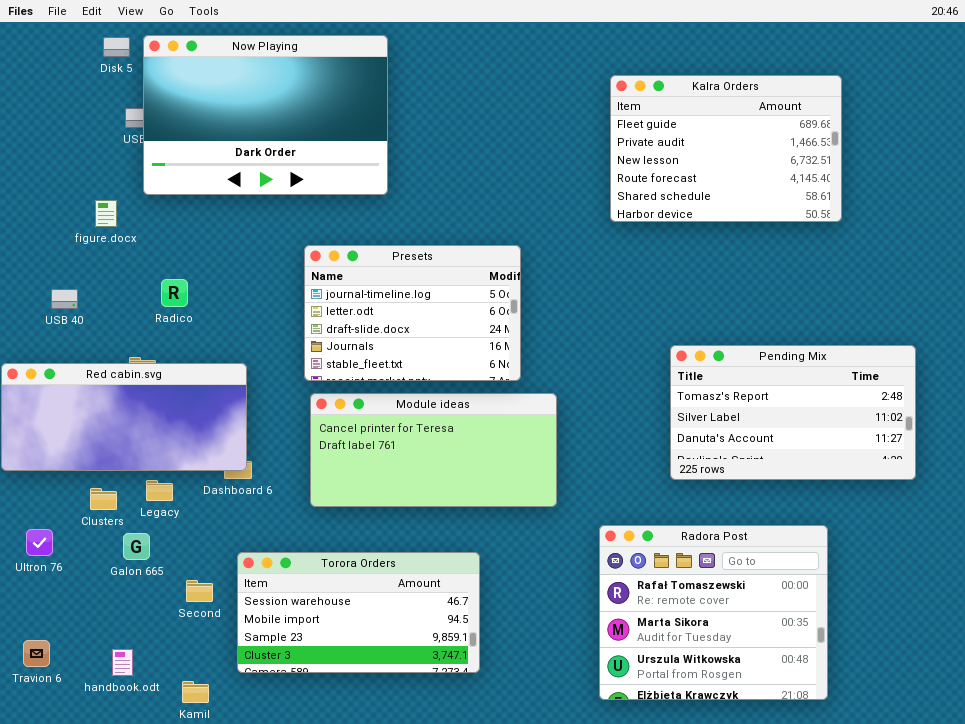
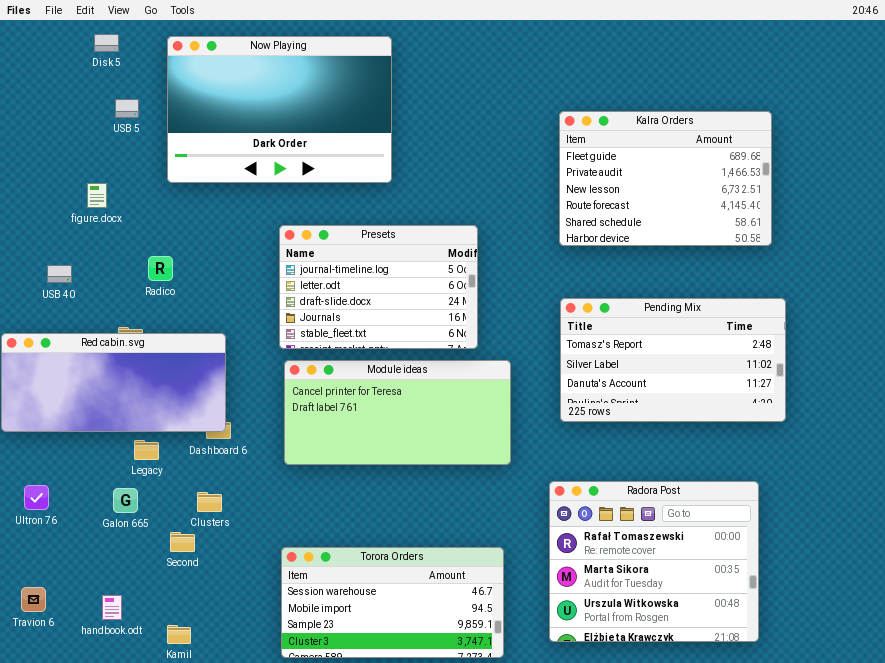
Now Playing: [143,35,388,195] -> [167,36,392,183], moved
Kalra Orders: [610,75,842,222] -> [559,111,772,246], moved
Pending Mix: [670,345,916,480] -> [560,298,786,422], moved
Clusters: [90,488,117,510] -> [197,492,222,512], moved
Torora Orders: [237,552,480,673] -> [281,547,504,658], moved

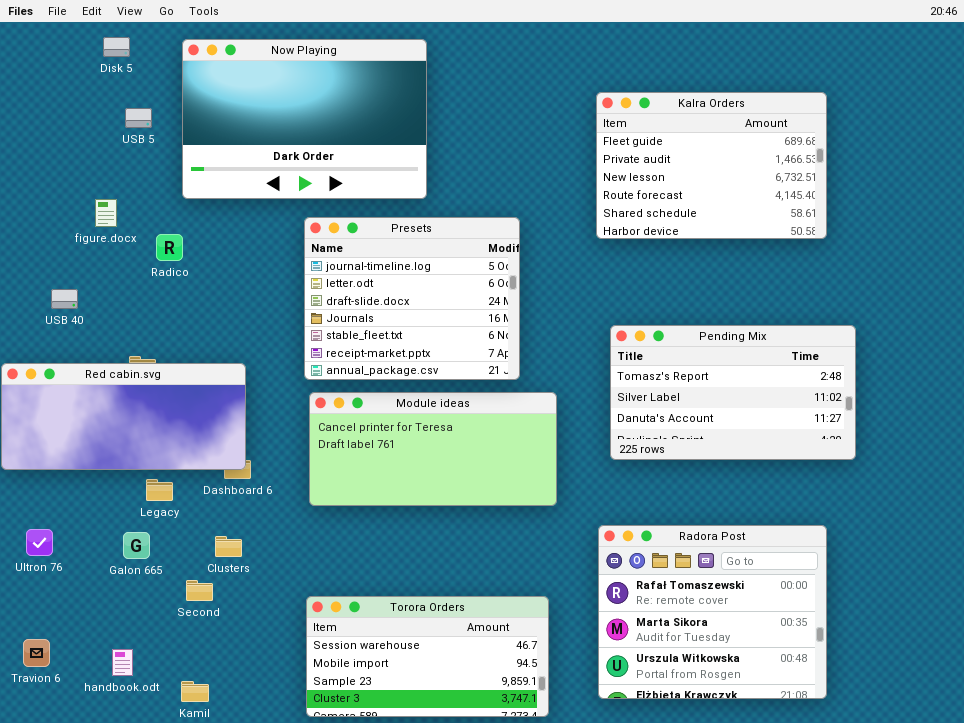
Kalra Orders: [559,111,772,246] -> [596,92,827,239], moved
Presets: [279,225,478,349] -> [304,217,520,380], resized
Radico: [148,256,173,281] -> [156,234,183,261], moved

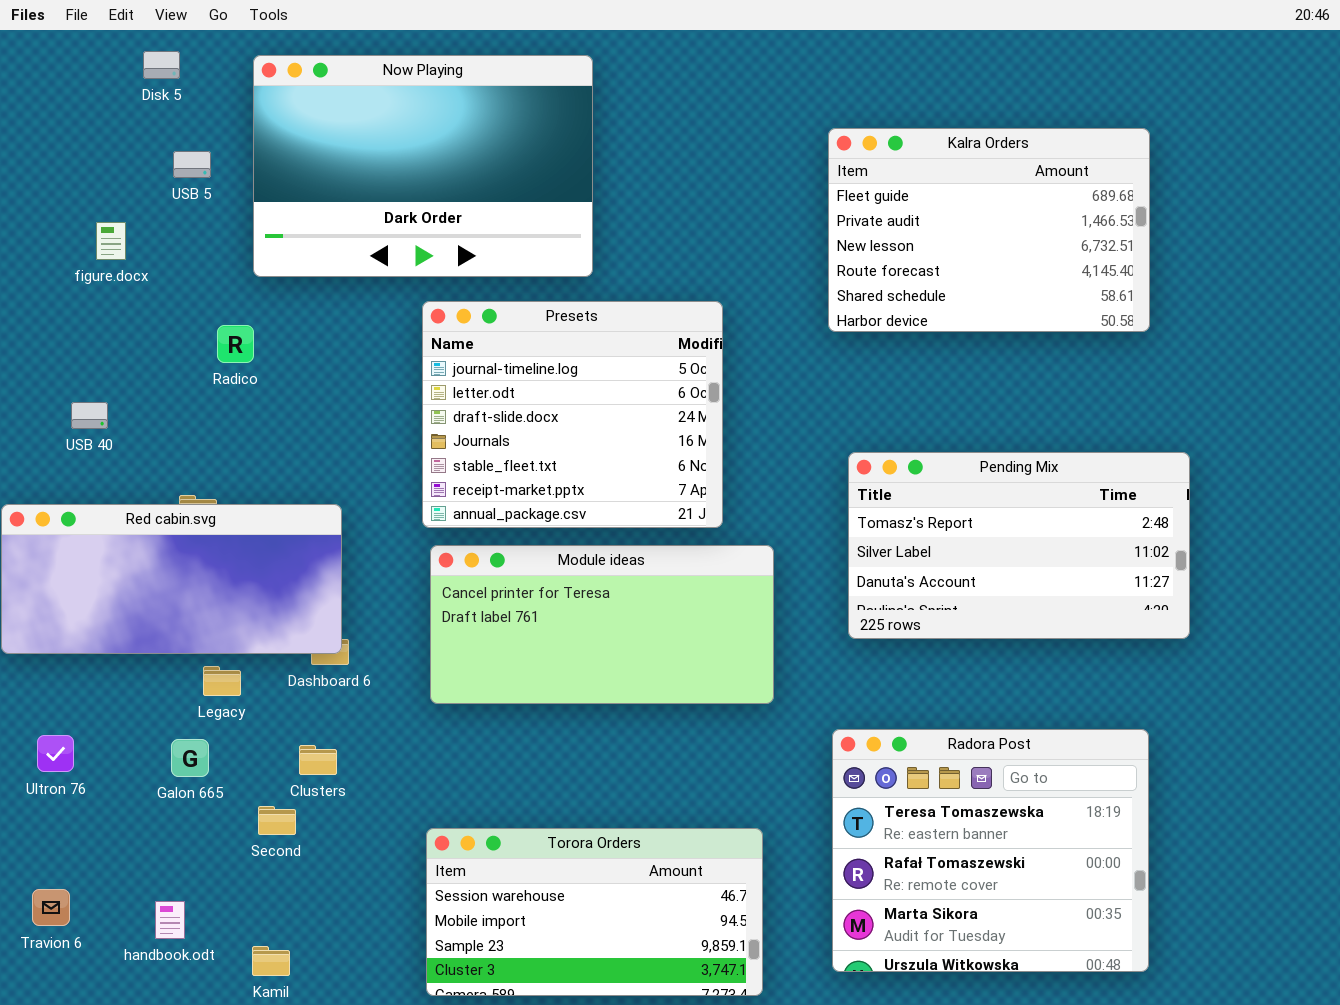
figure.docx: [95,199,117,227] -> [96,222,126,260], moved
Radora Post: [598,525,827,699] -> [832,729,1149,972], scrolled up 1 row

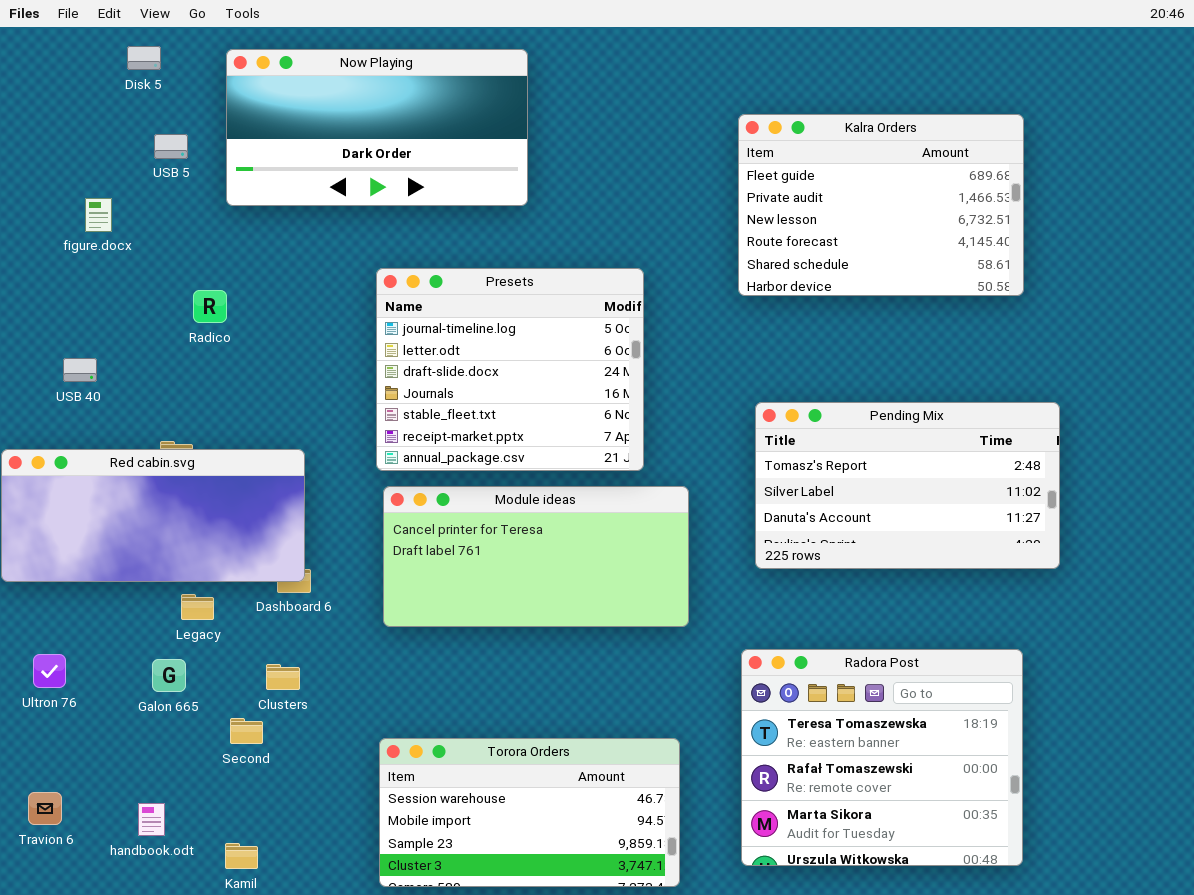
Now Playing: [253,55,593,277] -> [226,49,528,206], resized

